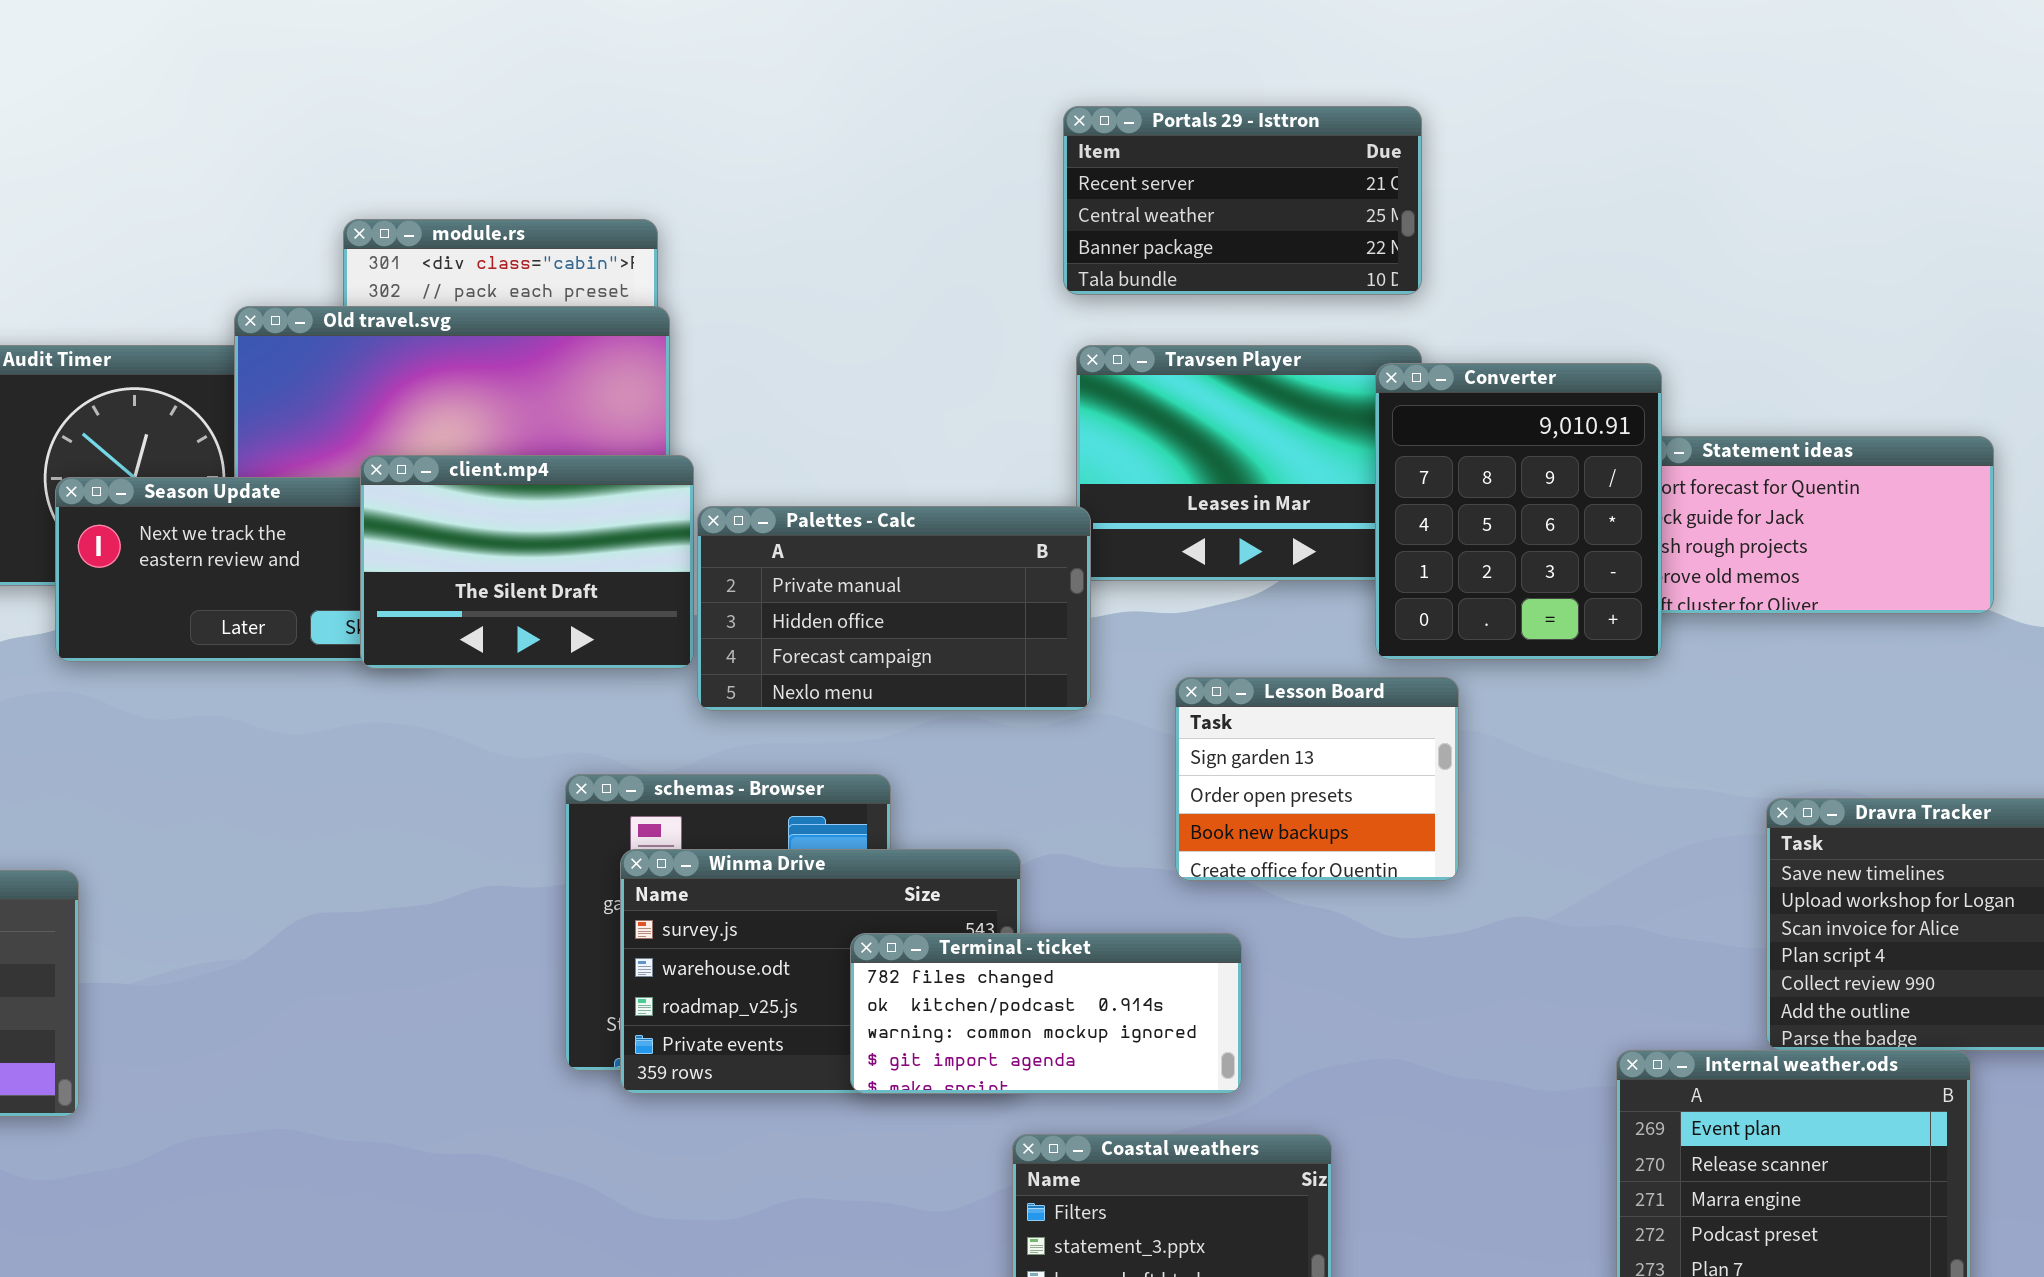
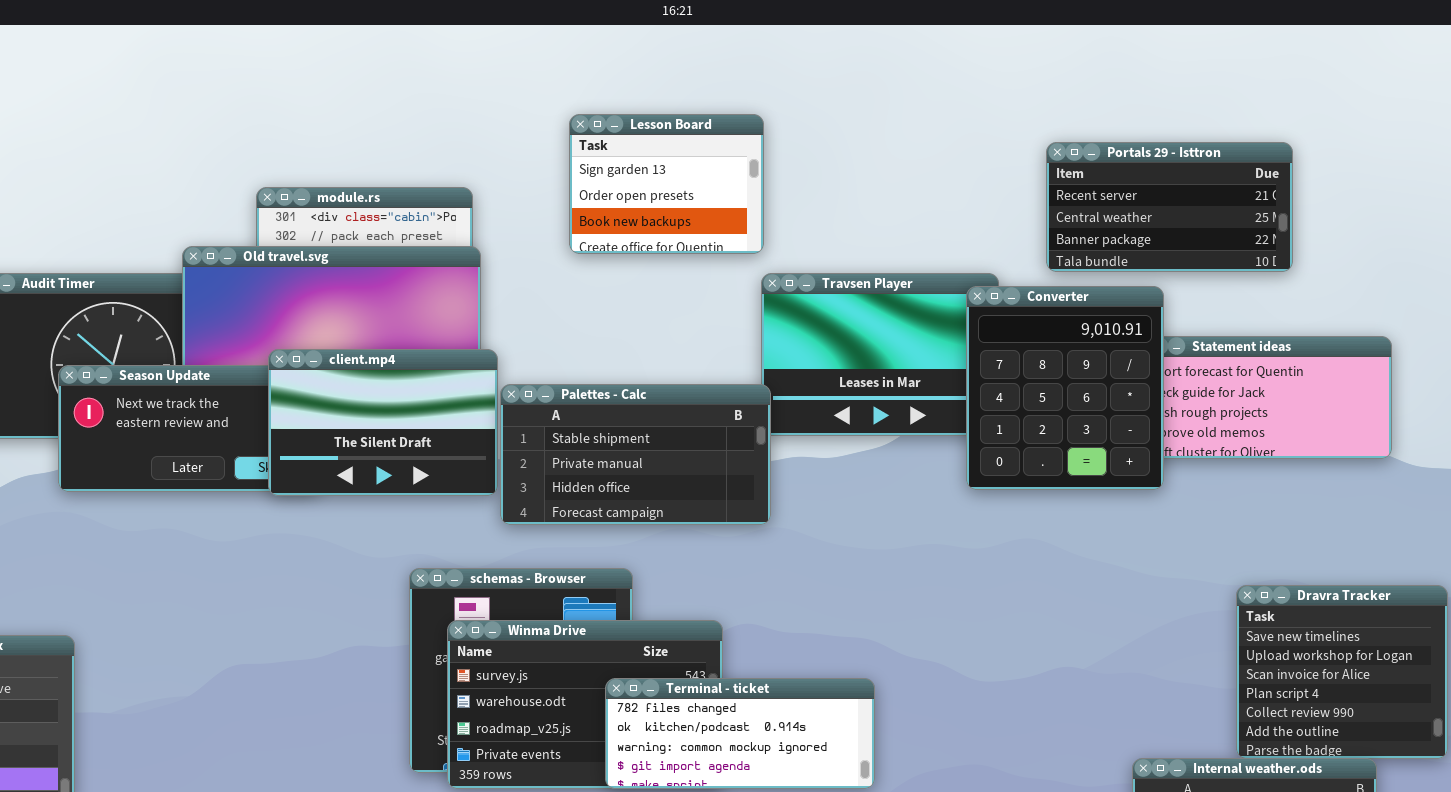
Portals 29 - Isttron: [1063,106,1422,295] -> [1046,142,1293,272], moved
Palettes - Calc: [697,506,1091,711] -> [500,384,771,525], scrolled up 1 row
Lesson Board: [1175,677,1459,881] -> [569,114,764,254], moved

